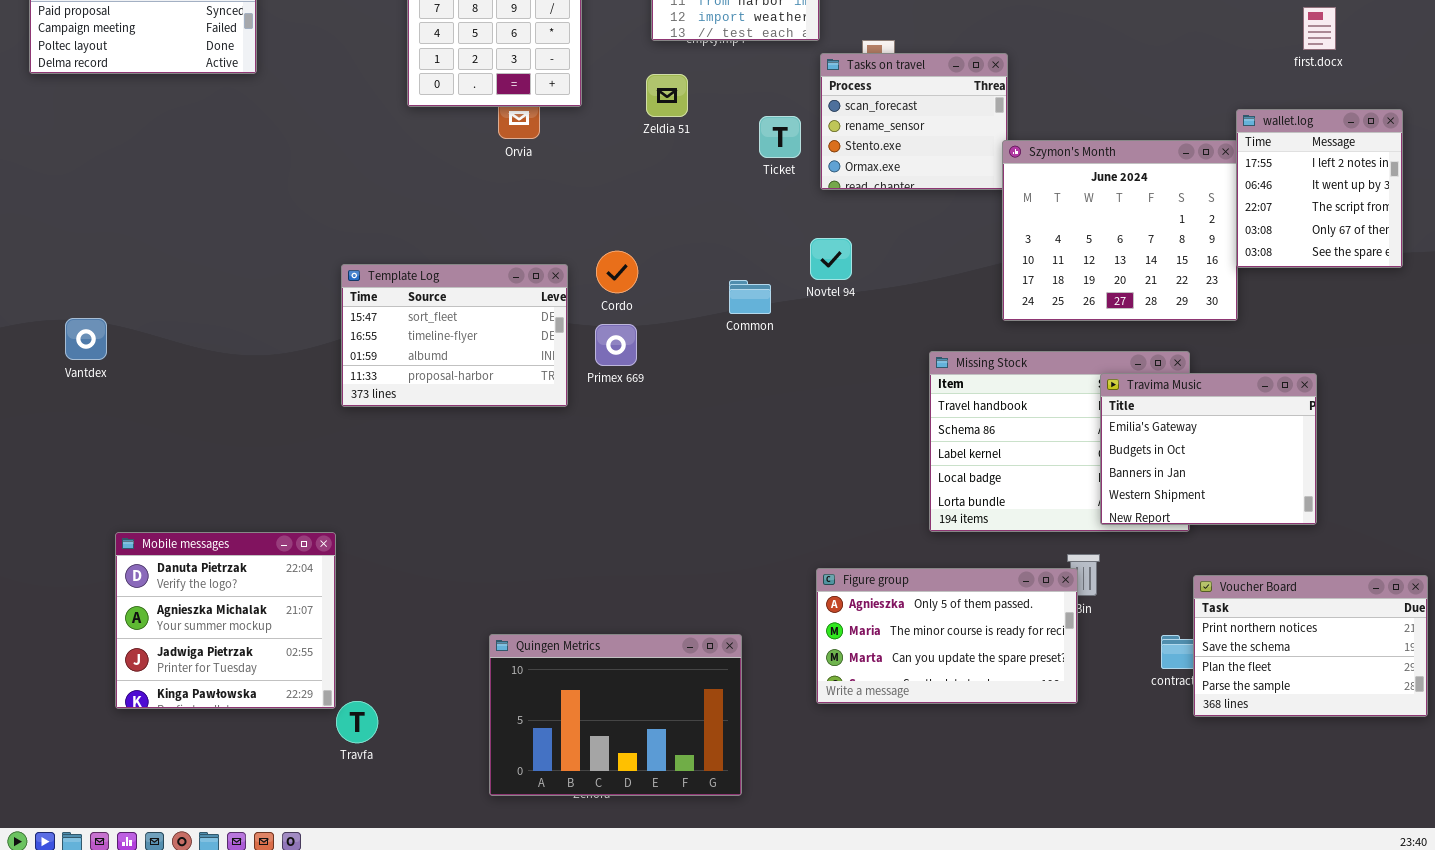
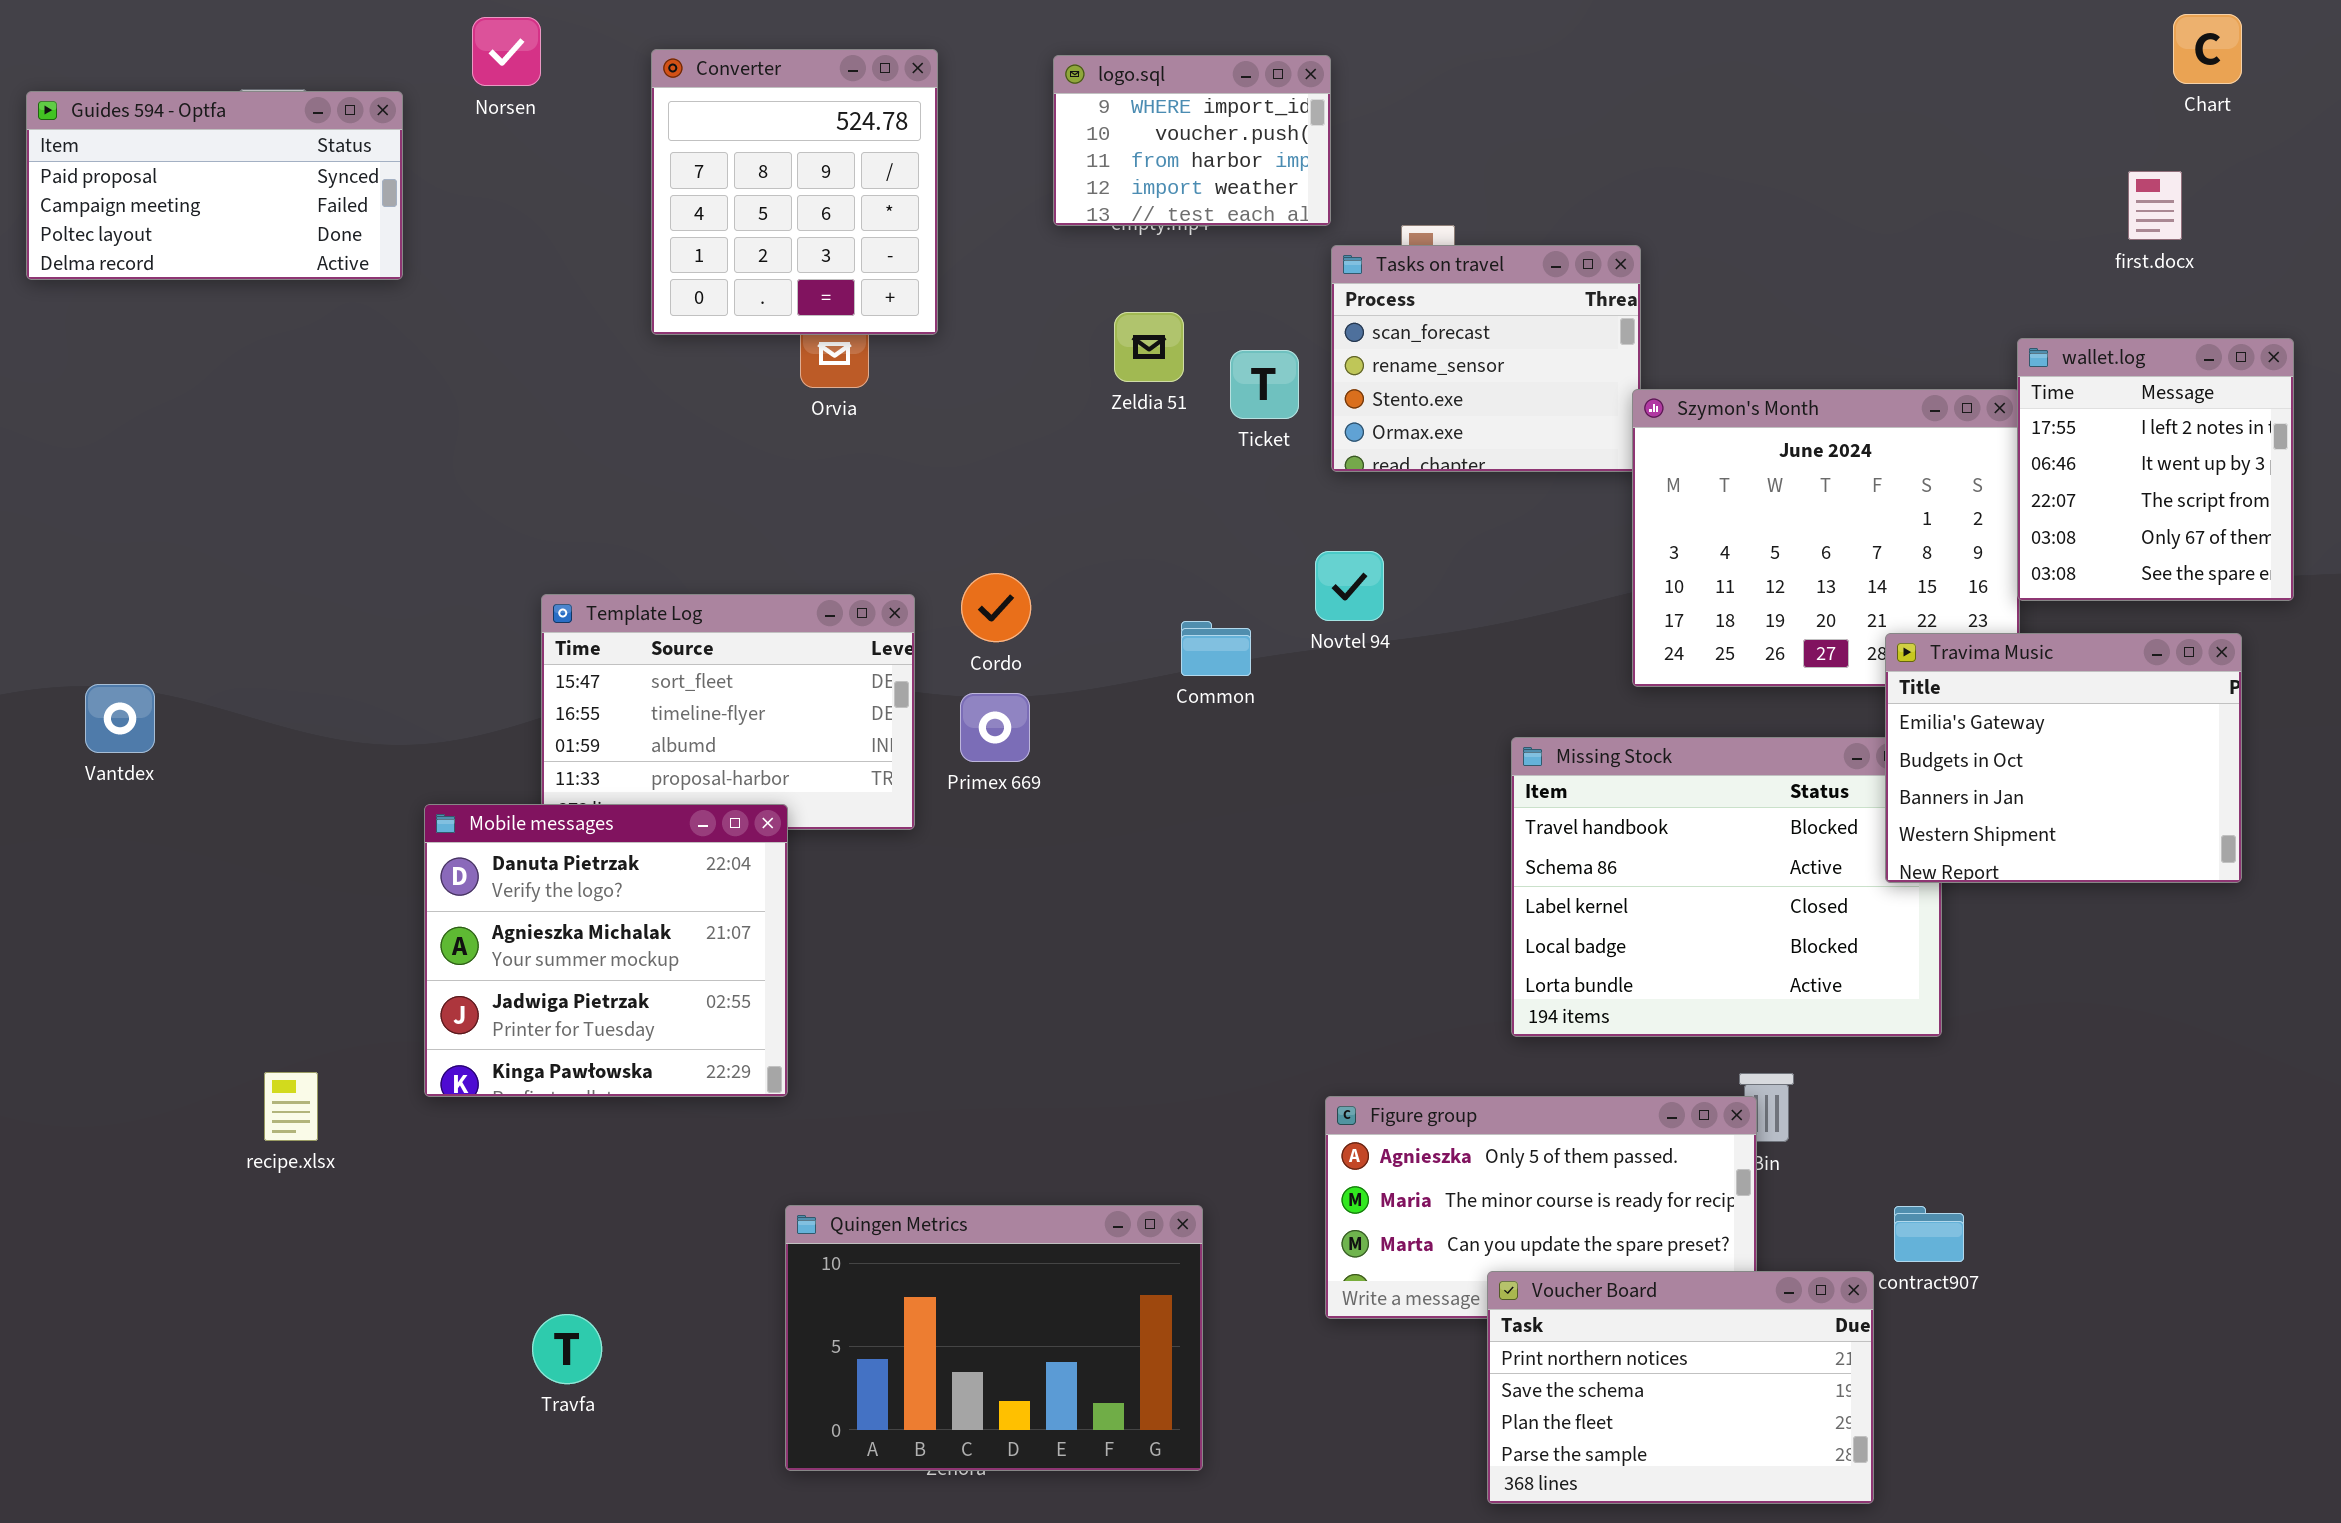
Zeldia 51: [646,74,688,117] -> [1114,312,1184,382], moved
Travima Music: [1100,373,1317,525] -> [1885,633,2242,883], moved
Mobile messages: [115,532,336,709] -> [424,804,788,1097], moved
Voucher Board: [1193,575,1428,717] -> [1487,1271,1874,1504], moved

